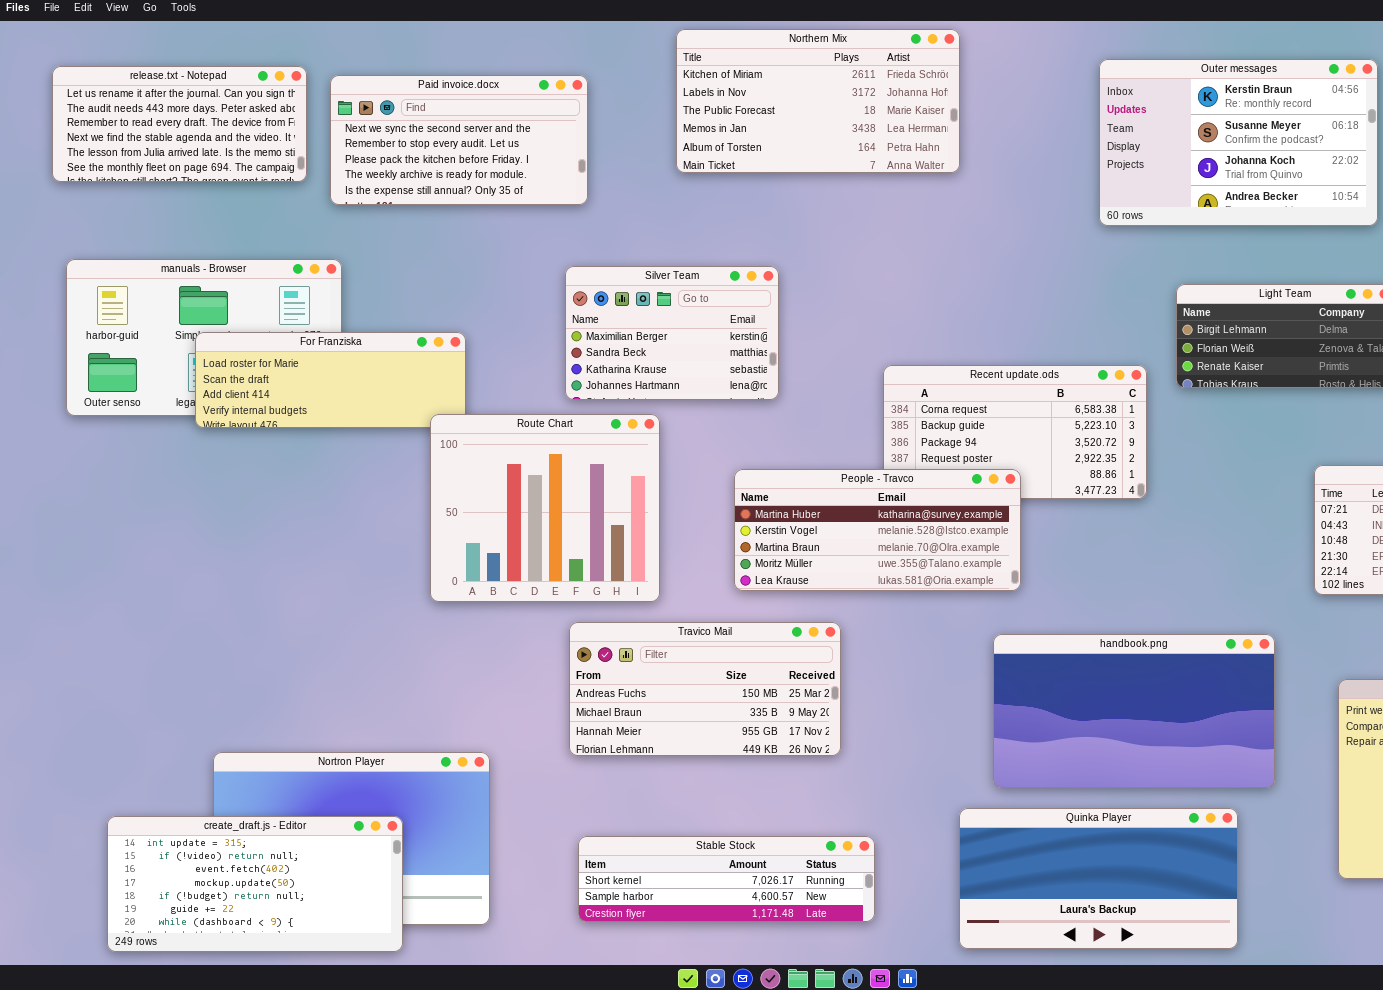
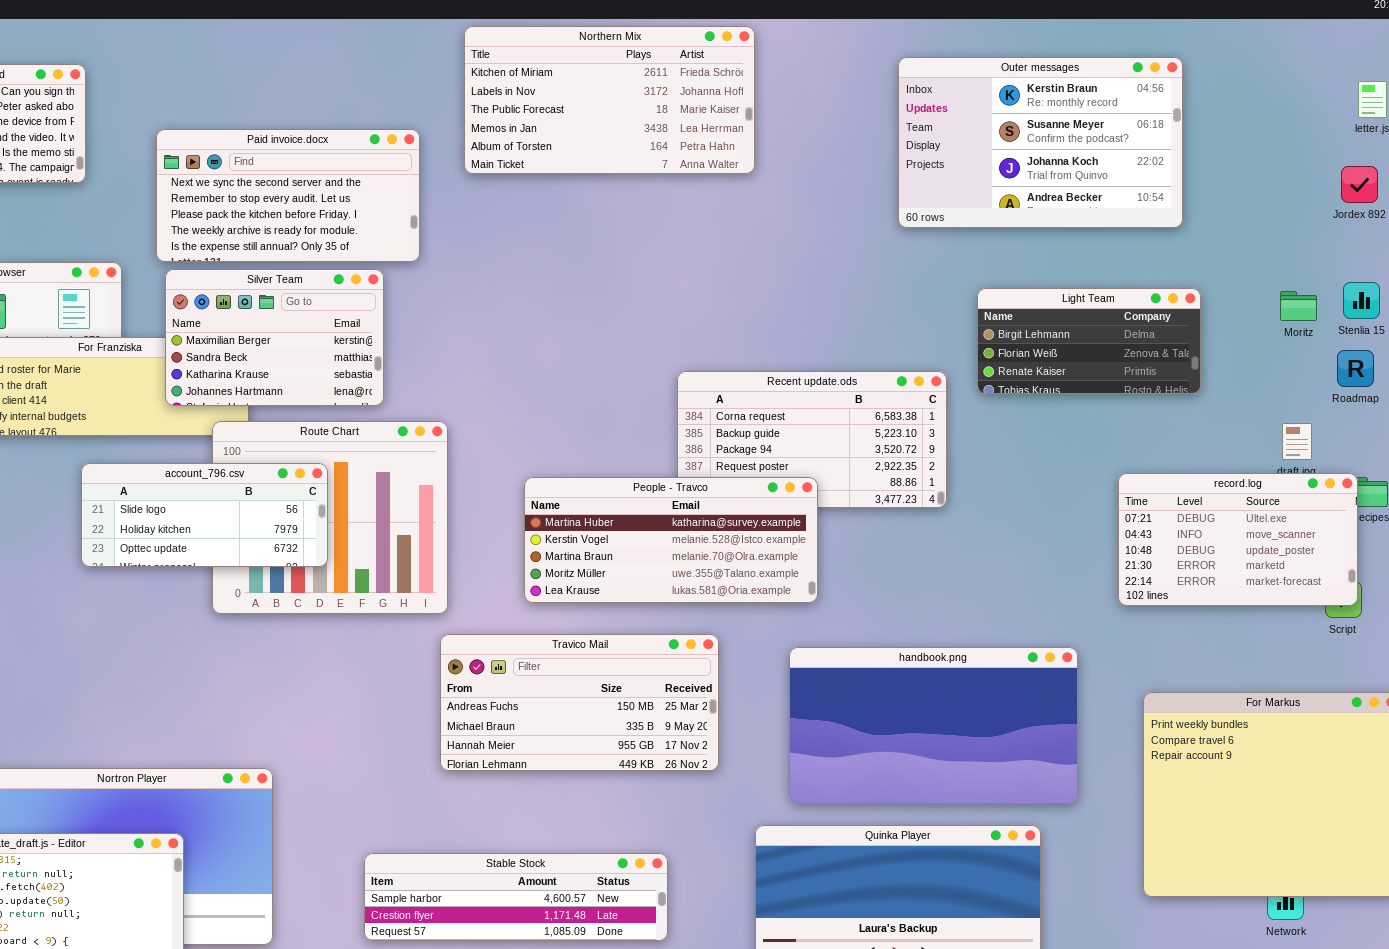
Paid invoice.docx: [330,75,588,205] -> [156,129,420,262], moved
Silver Team: [565,266,779,400] -> [165,269,384,406], moved
account_796.csv: none -> [81,463,328,567], opened
Travico Mail: [569,622,841,756] -> [440,634,719,771], moved
Stable Stock: [578,836,875,922] -> [364,853,668,941], scrolled down 1 row

